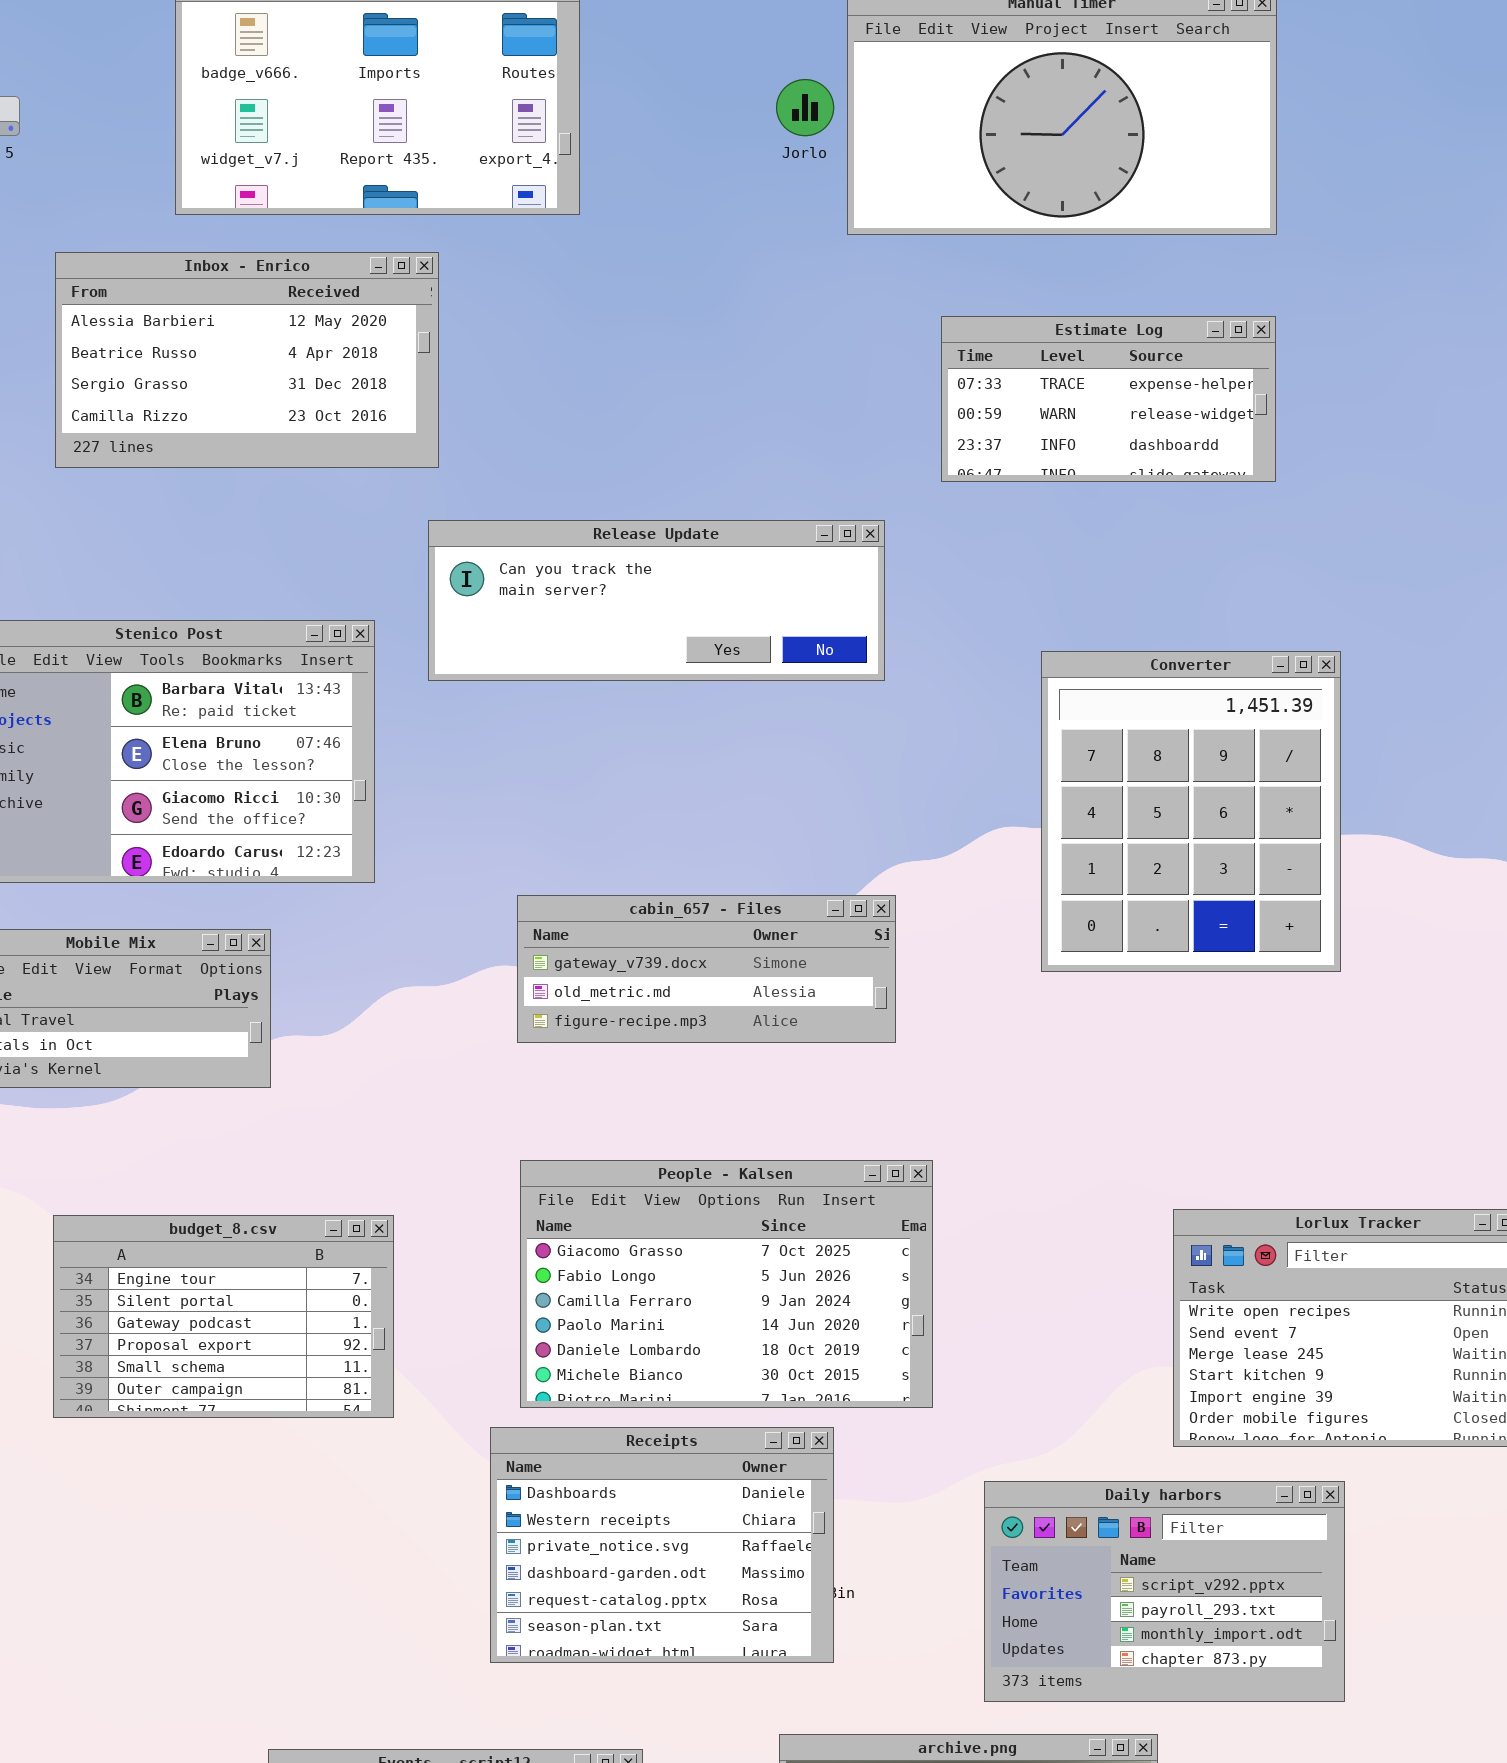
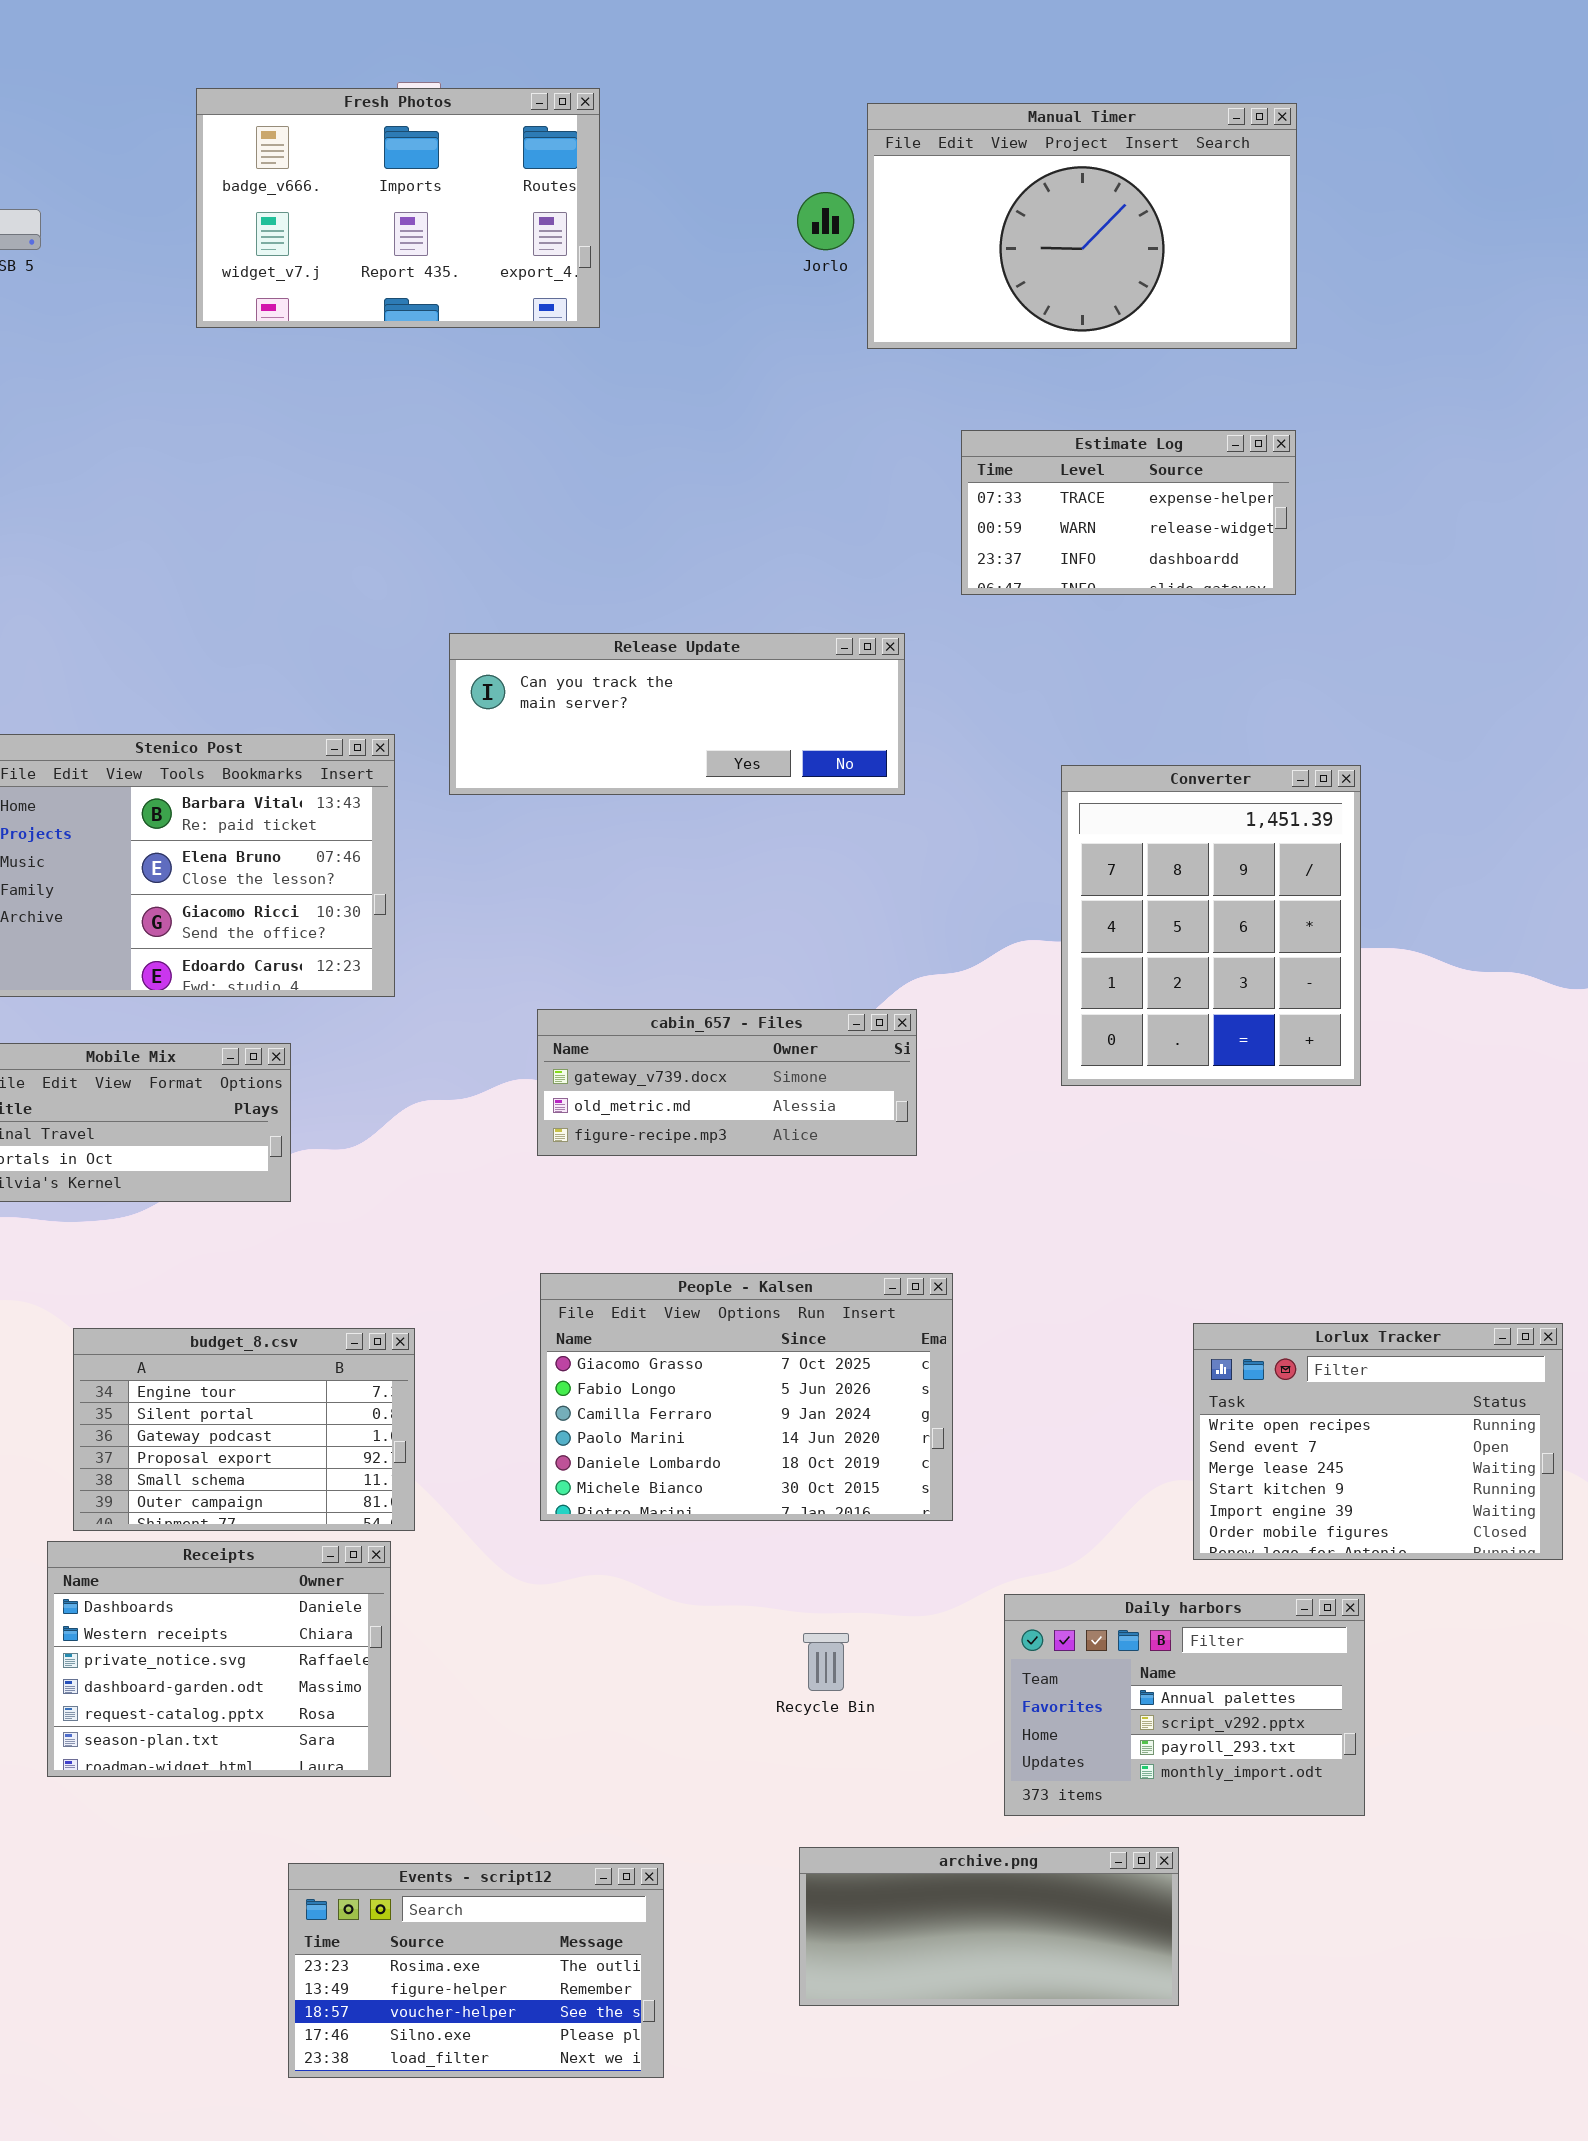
Inbox - Enrico: [55,252,439,468] -> none, closed
Receipts: [490,1427,834,1663] -> [47,1541,391,1777], moved
Daily harbors: [984,1481,1345,1702] -> [1004,1594,1365,1816], scrolled up 1 row

